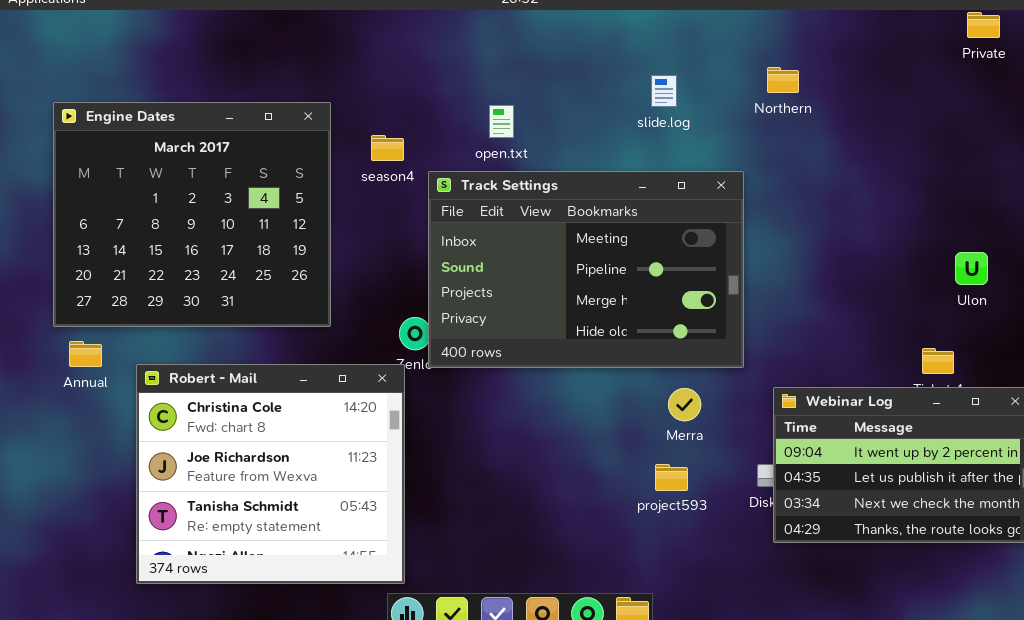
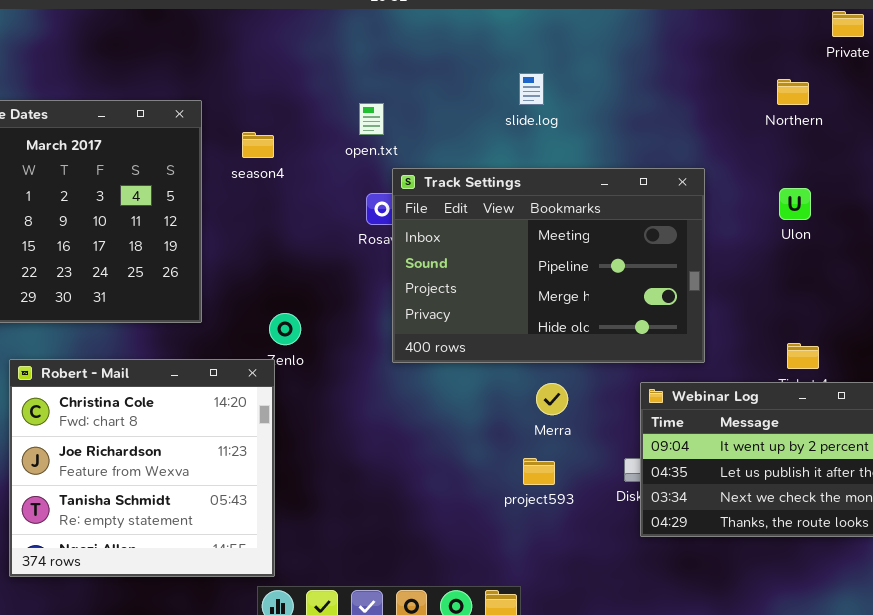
Northern: [767,67,799,93] -> [777,79,809,105], moved
Track Settings: [428,171,744,368] -> [392,168,705,363], moved
Ulon: [955,252,988,285] -> [779,188,811,220], moved

